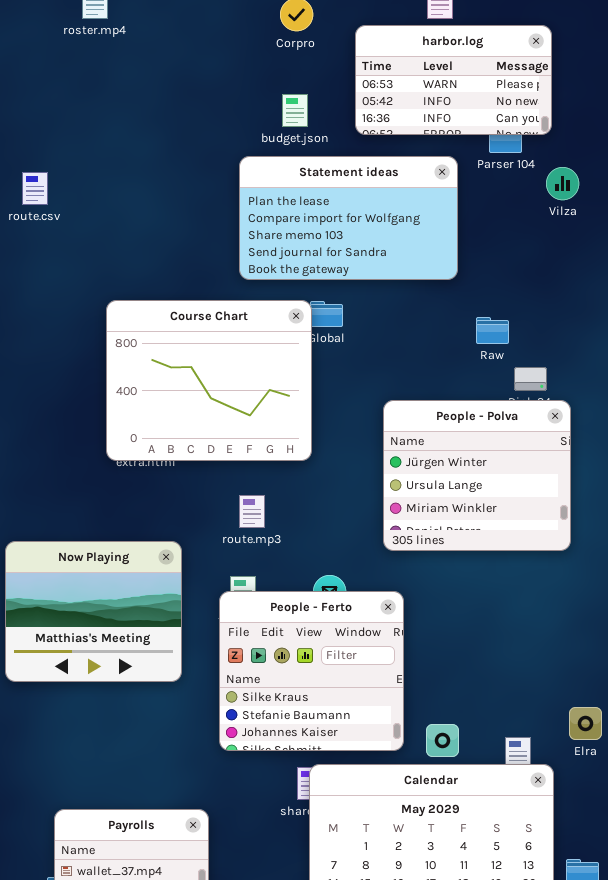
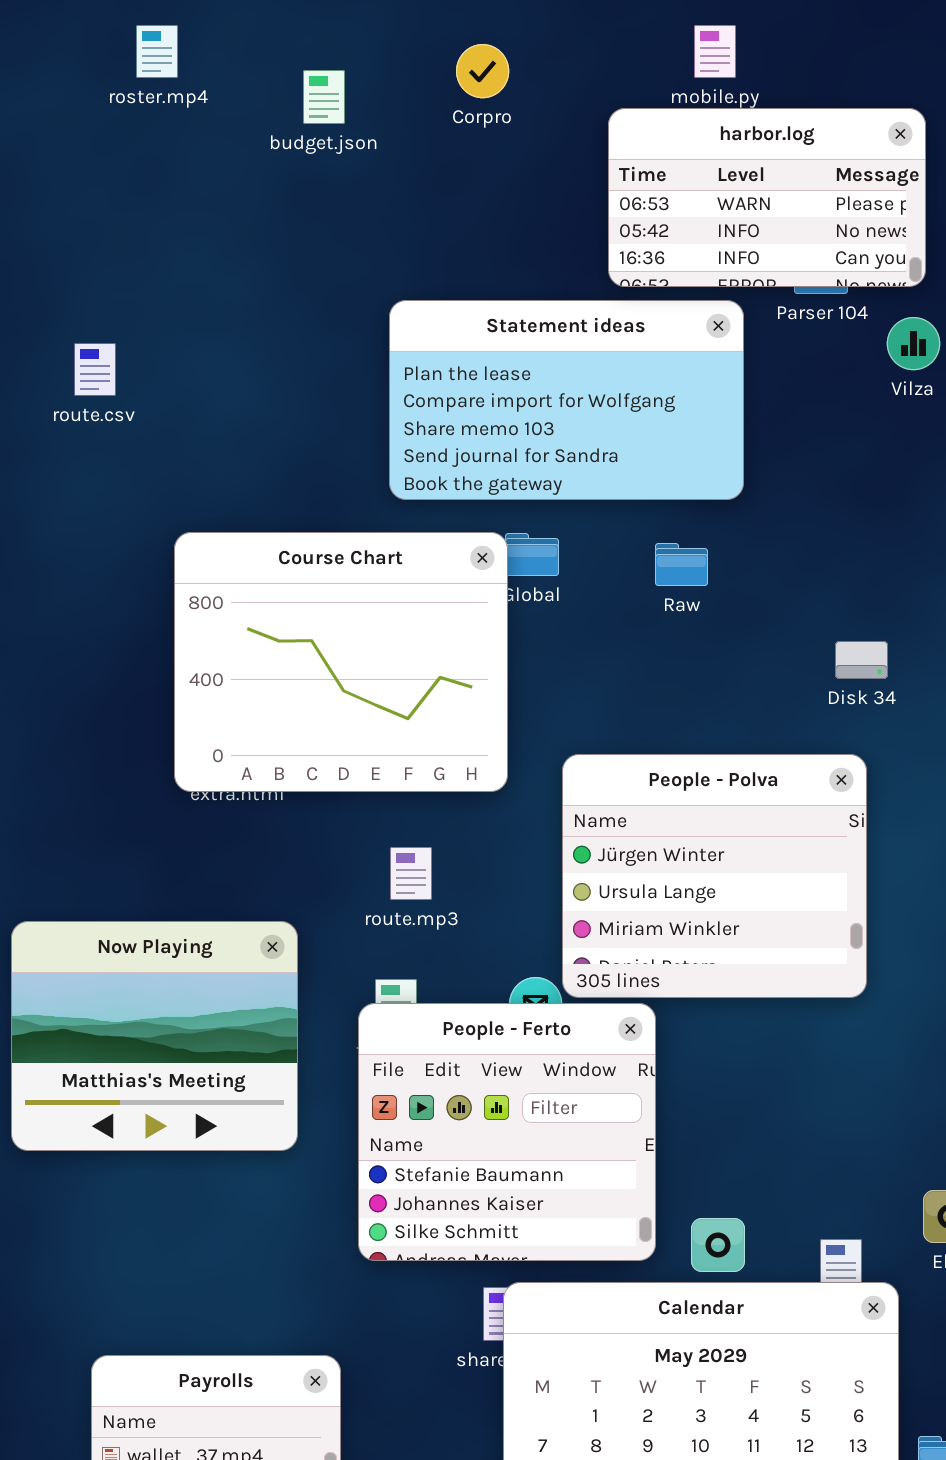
harbor.log: [355,25,552,135] -> [608,108,926,287], moved
budget.json: [282,94,308,127] -> [303,70,345,124], moved
route.csv: [22,172,48,205] -> [74,343,116,396], moved
Raw: [476,317,509,344] -> [655,543,708,586], moved
People - Polva: [383,400,571,551] -> [562,754,867,998], moved
People - Ferto: [219,591,404,751] -> [358,1003,656,1261], scrolled down 1 row

